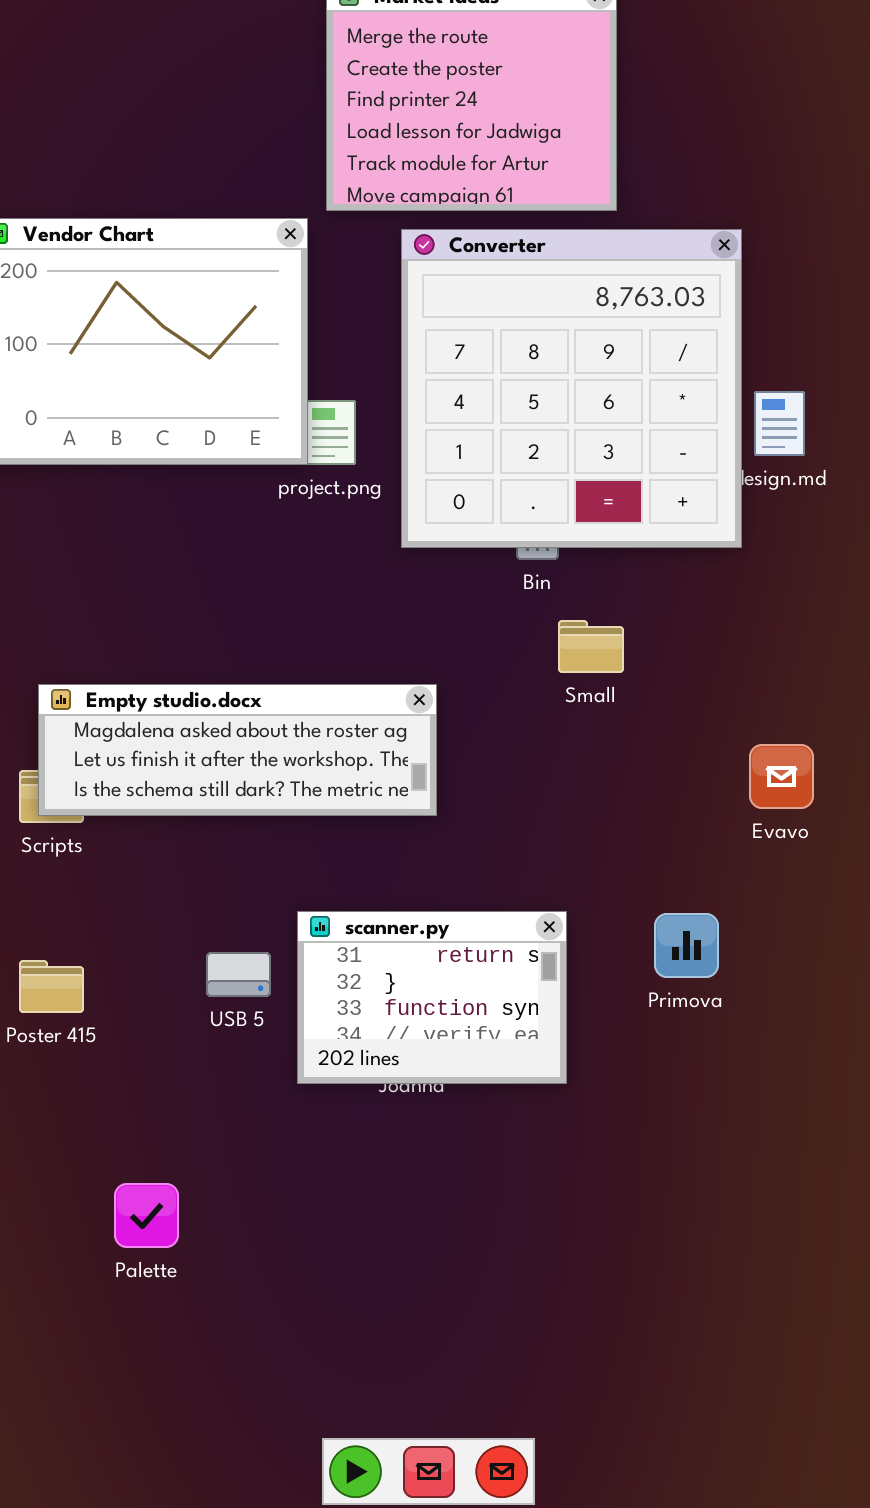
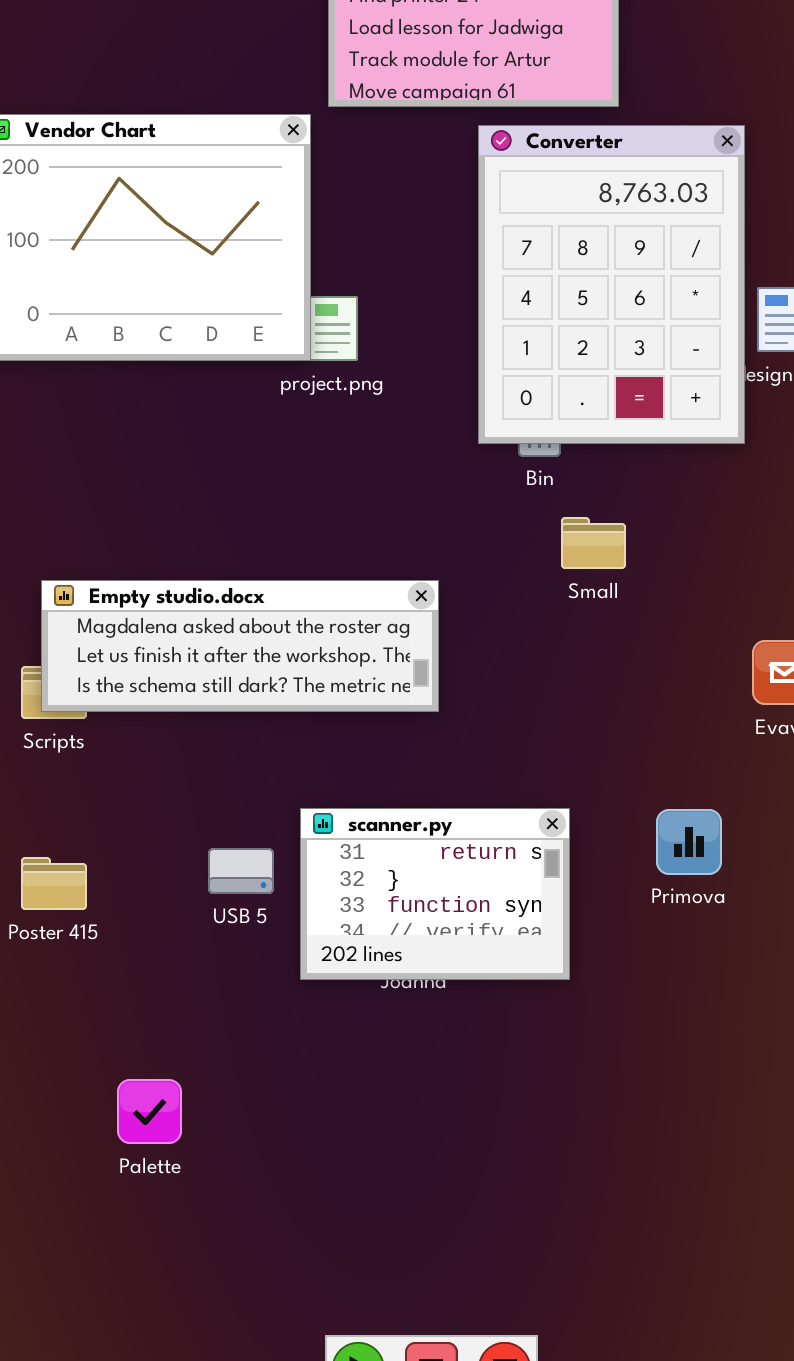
Converter: [401,229,742,548] -> [478,125,745,444], resized

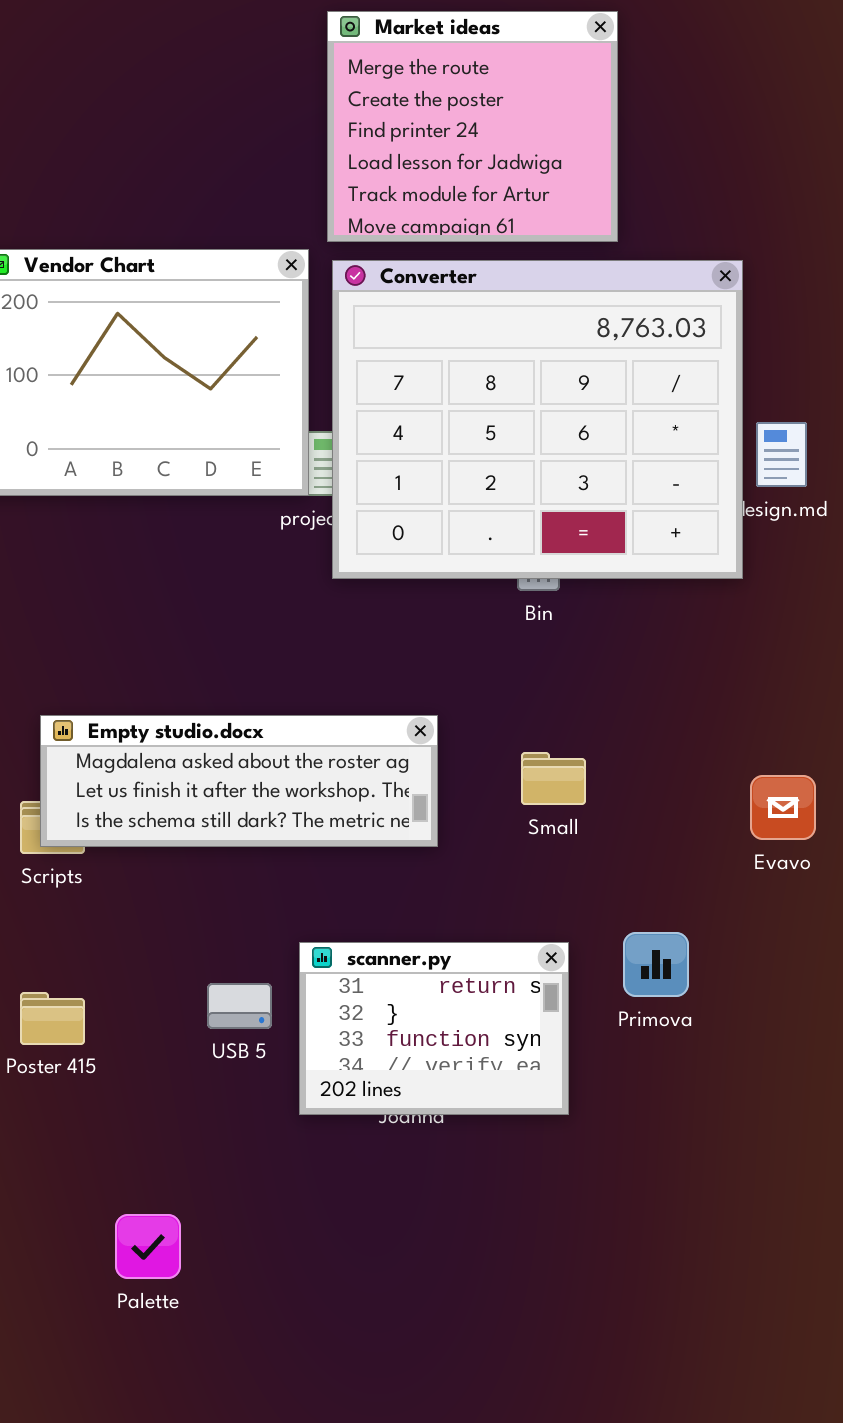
Converter: [478,125,745,444] -> [332,260,743,579], resized
Small: [561,517,626,569] -> [521,752,586,805], moved
Primova: [656,809,722,875] -> [623,932,689,997], moved

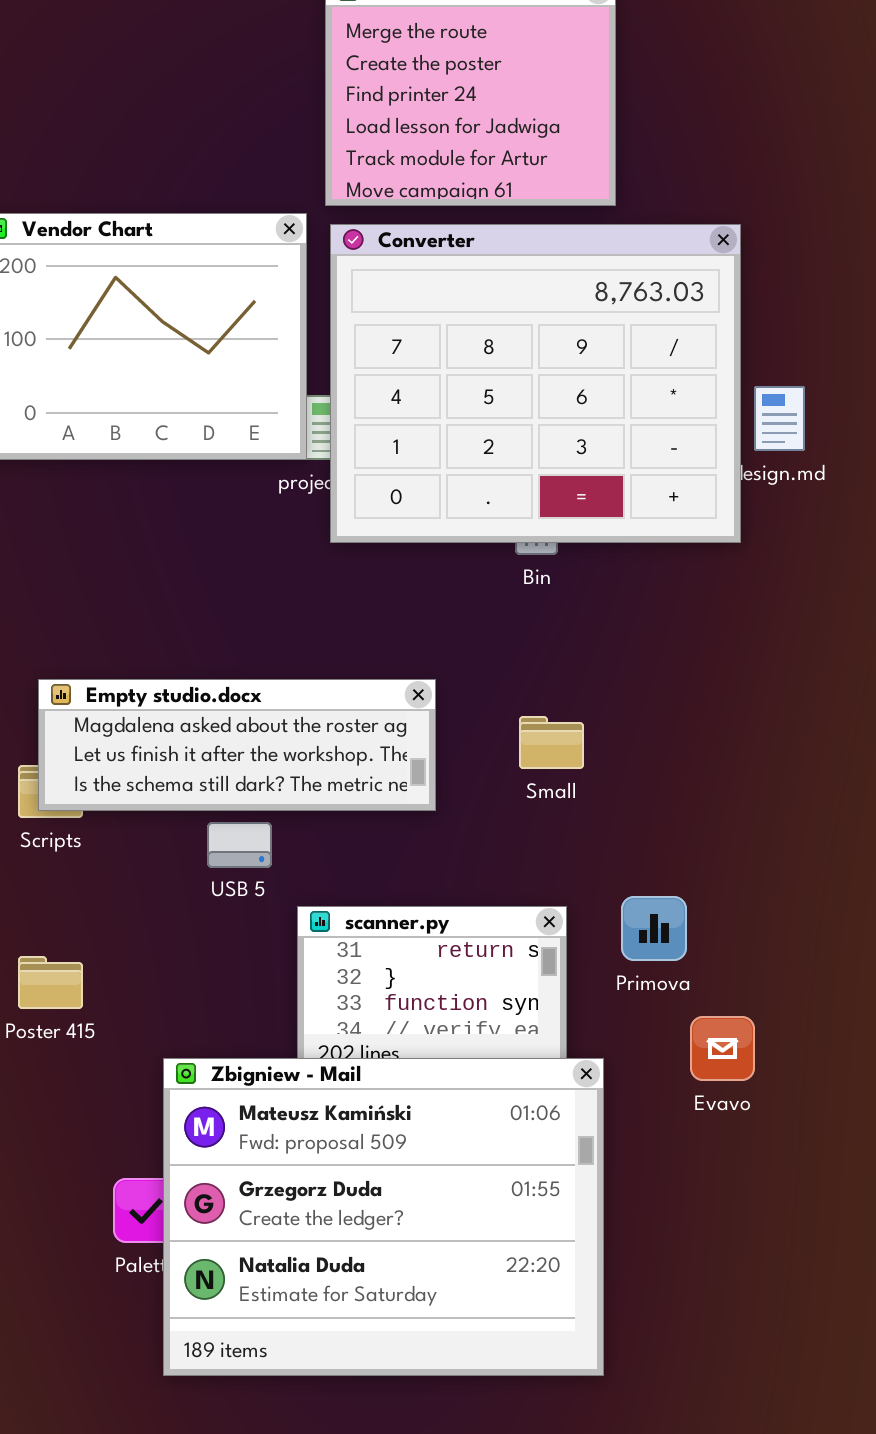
Evavo: [750,775,816,840] -> [690,1016,755,1081], moved
USB 5: [207,983,272,1029] -> [207,822,272,868], moved
Zbigniew - Mail: none -> [163,1058,604,1376], opened

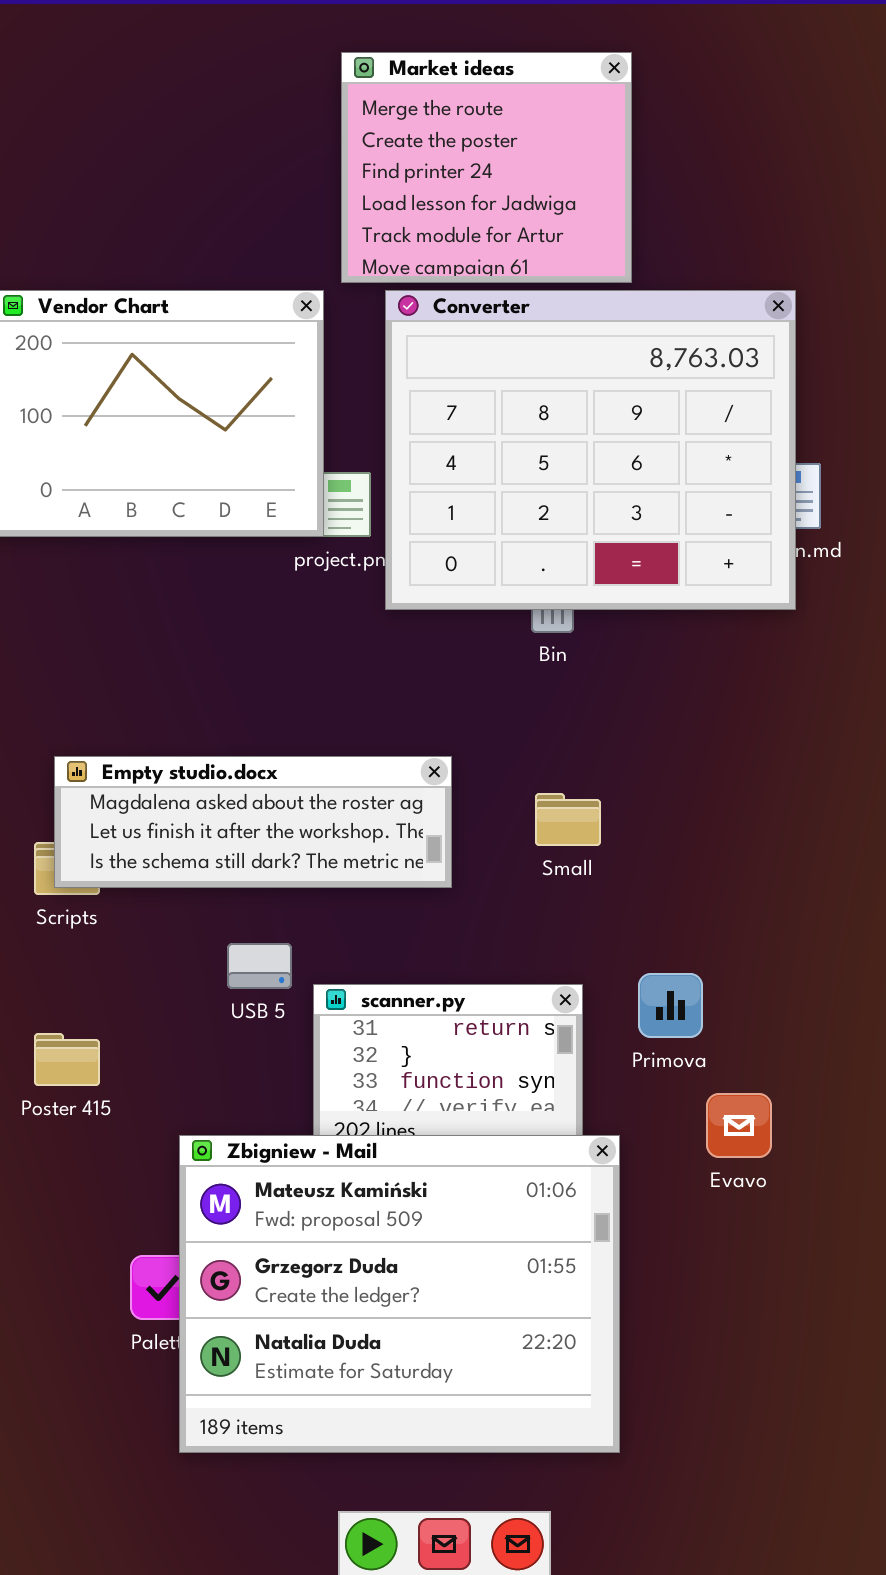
Converter: [330,224,741,543] -> [385,290,796,610], moved
USB 5: [207,822,272,868] -> [227,943,292,989], moved

